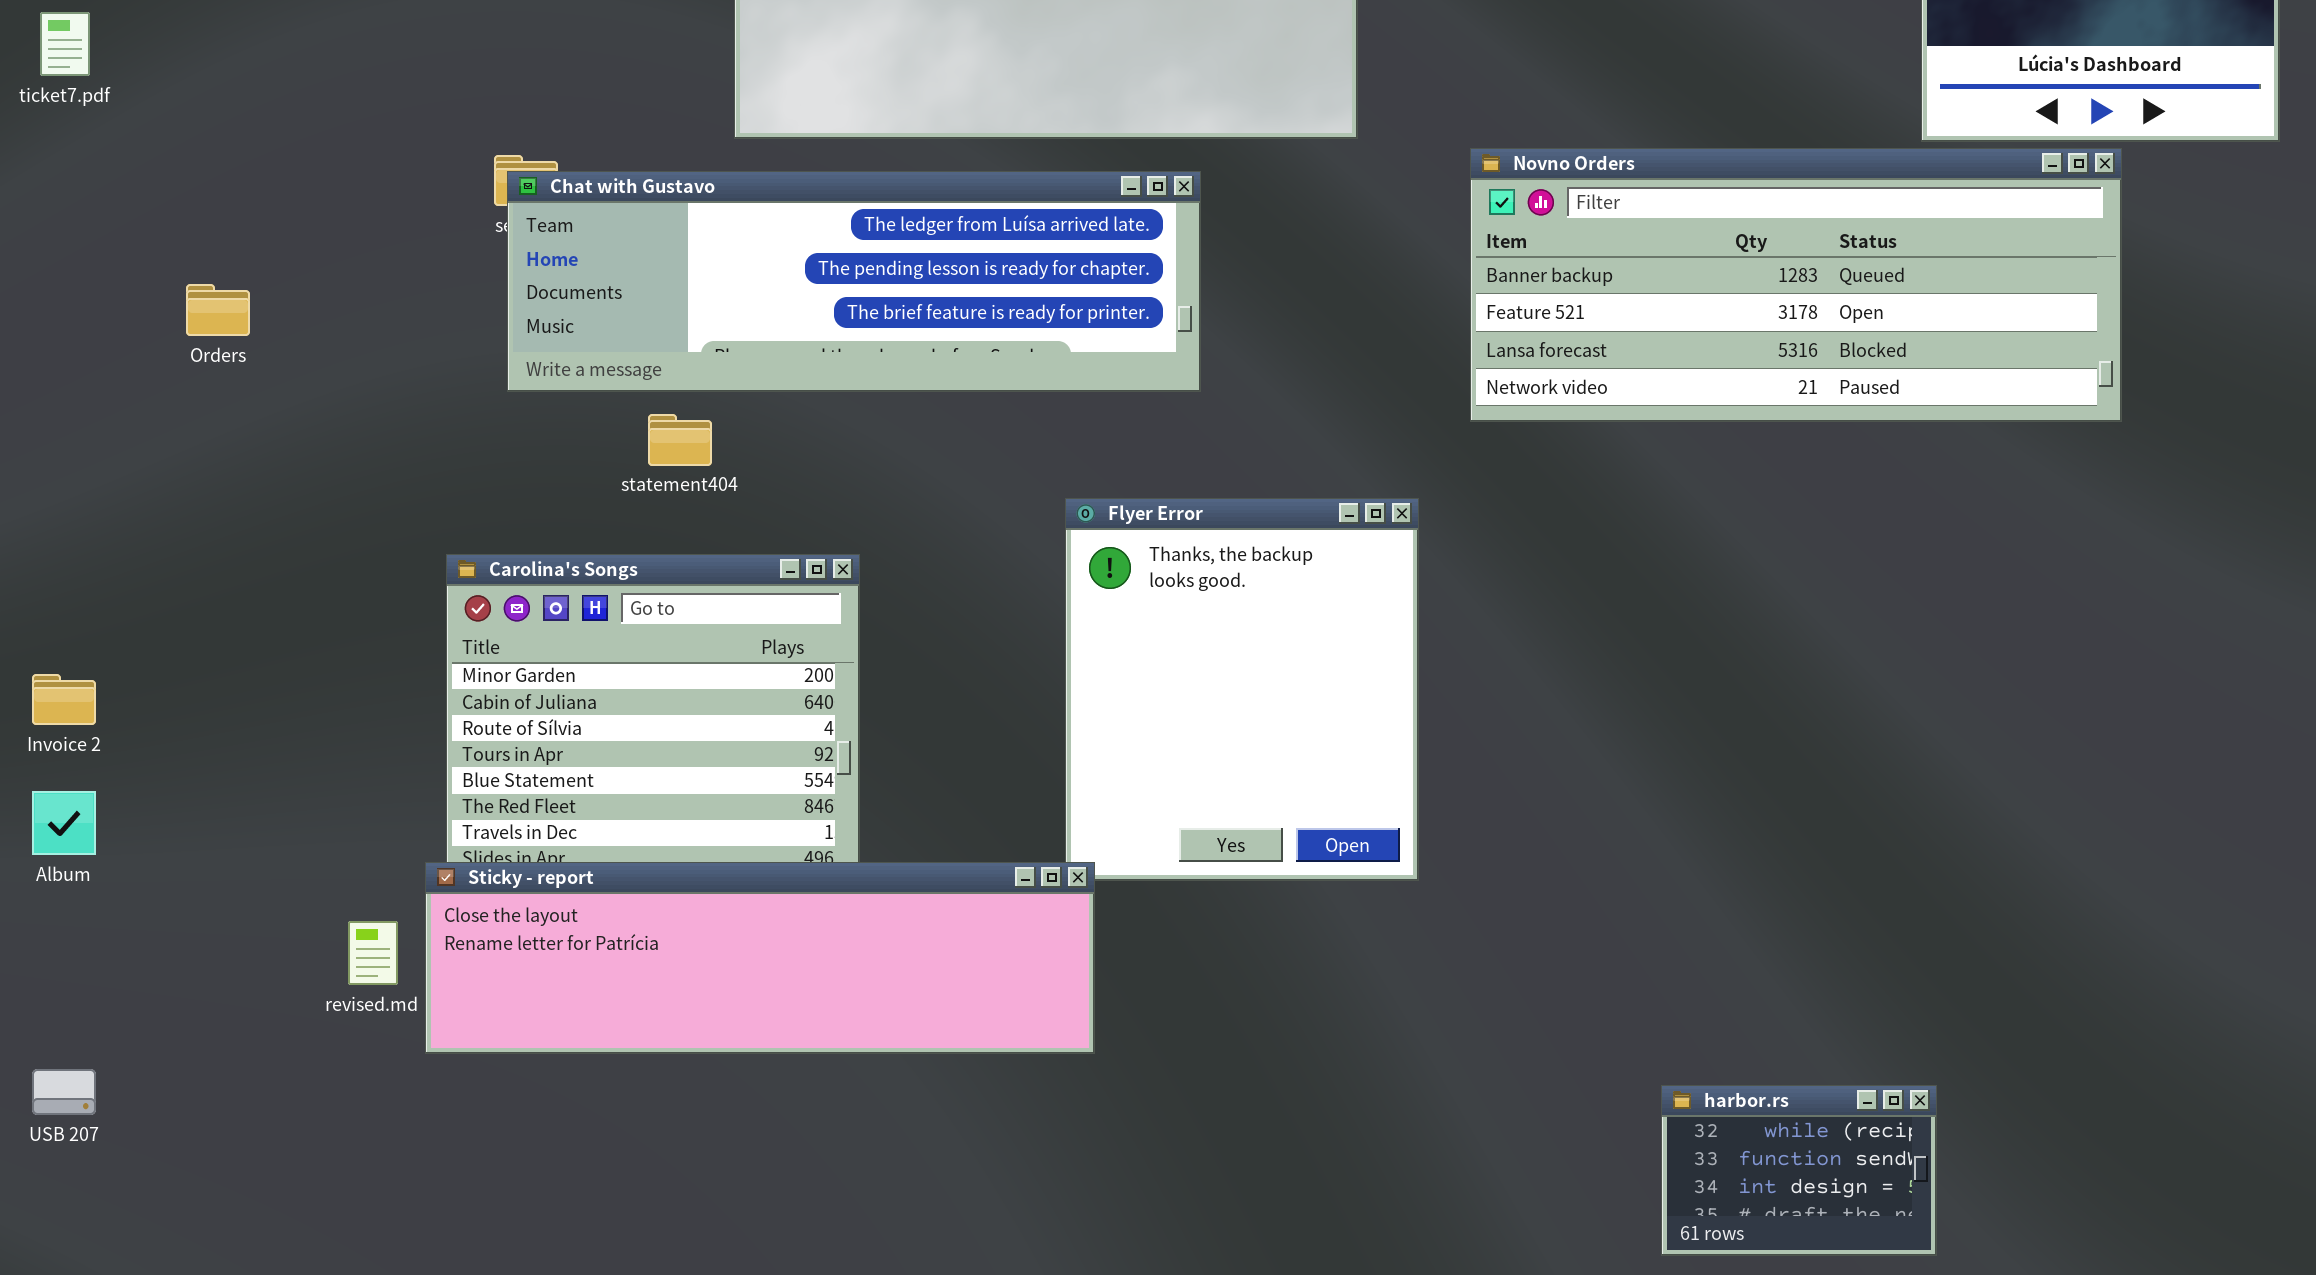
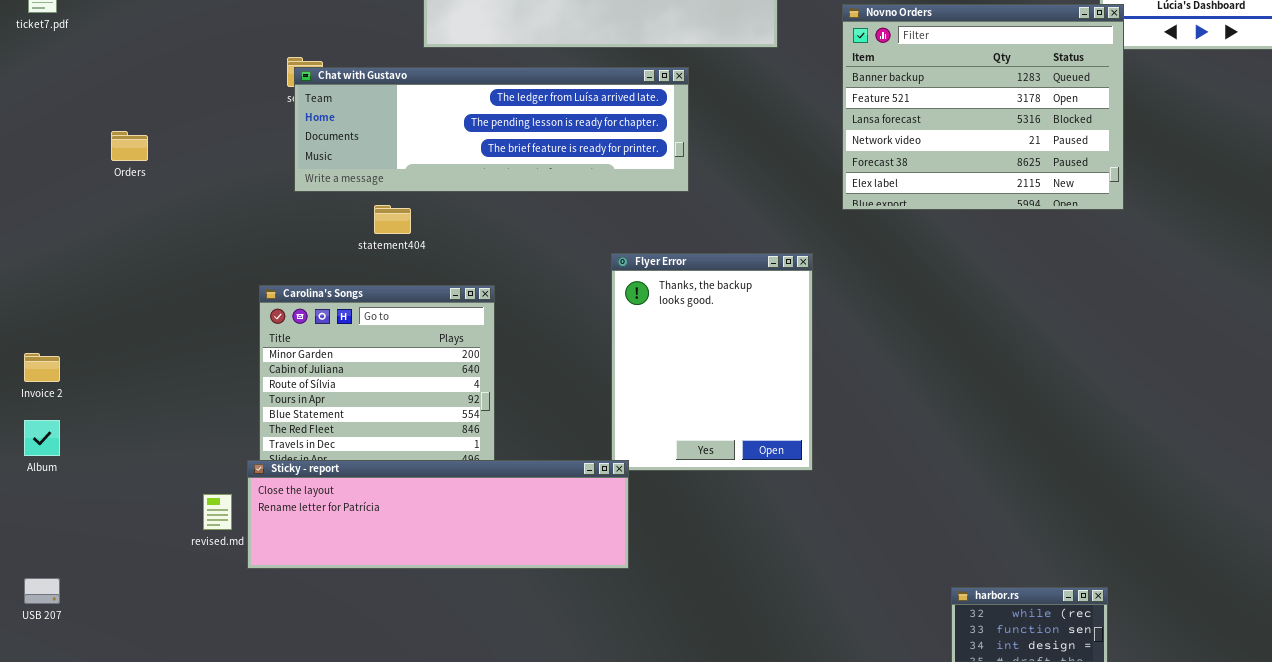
Novno Orders: [1470,148,2122,422] -> [842,4,1124,210], resized

